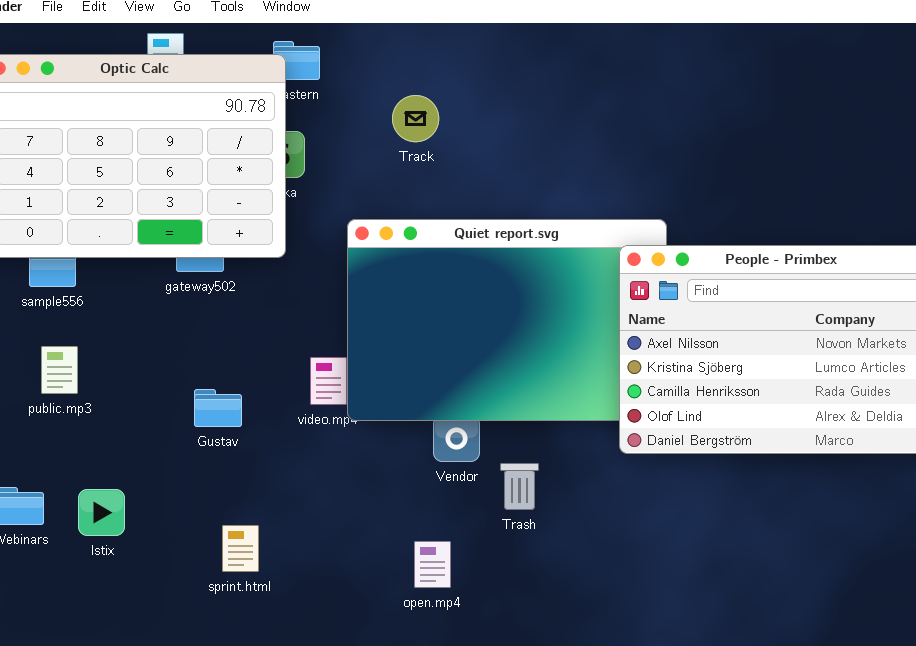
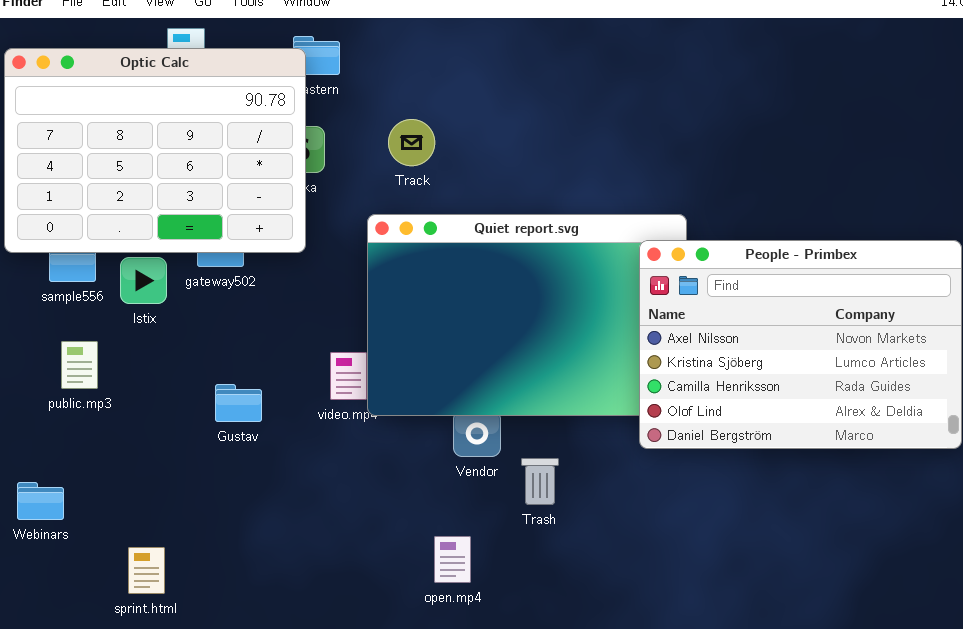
Track: [392,95,439,142] -> [388,119,435,166], moved
Istix: [78,489,125,536] -> [120,257,167,304], moved
sprint.html: [222,525,259,572] -> [128,547,165,594], moved

